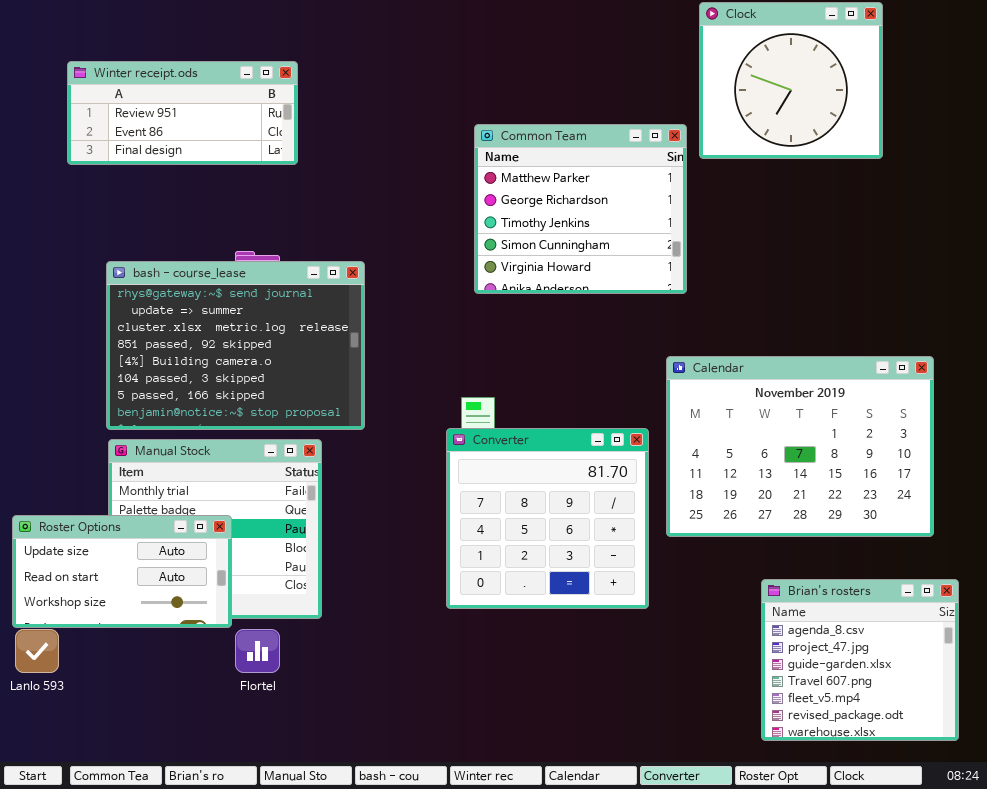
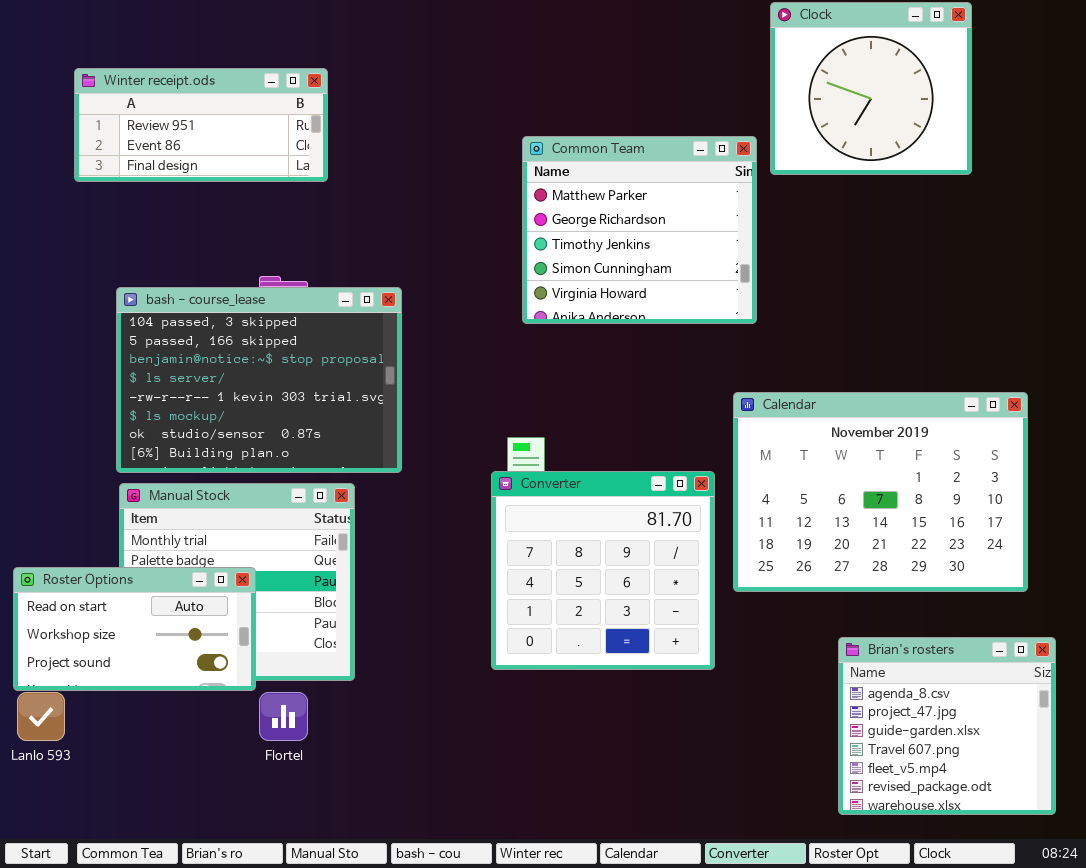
bash - course_lease: [106,261,365,430] -> [116,287,402,473], scrolled down 5 rows
Roster Options: [12,515,232,628] -> [13,567,256,691], scrolled down 1 row

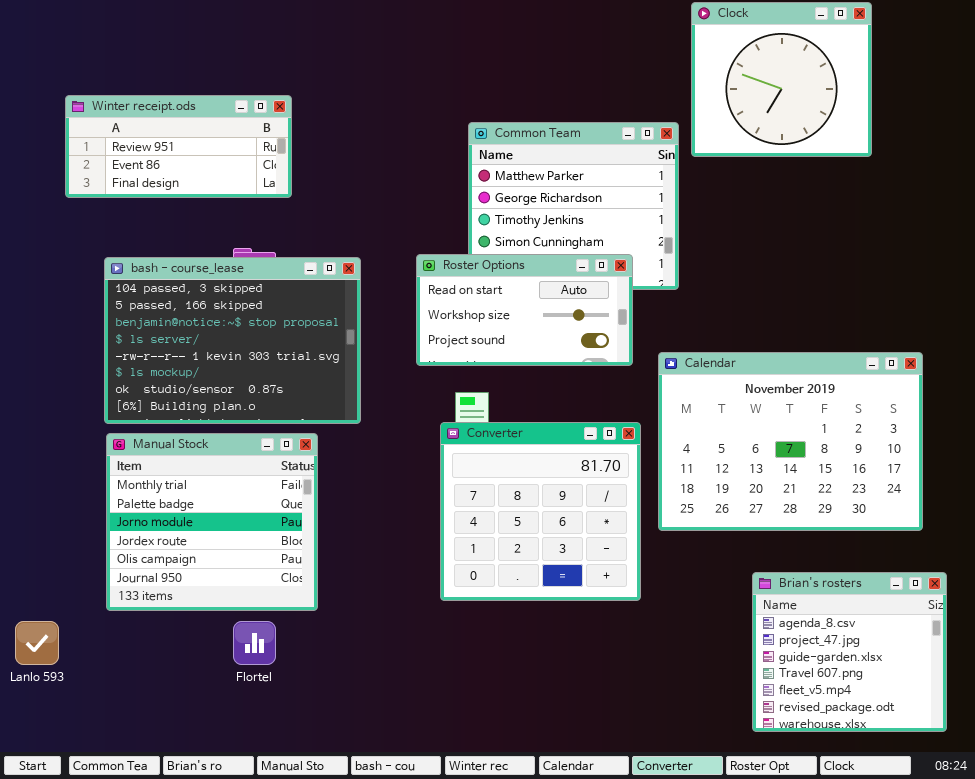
Winter receipt.ods: [74,68,328,182] -> [65,95,292,198], moved
Roster Options: [13,567,256,691] -> [416,254,633,366], moved

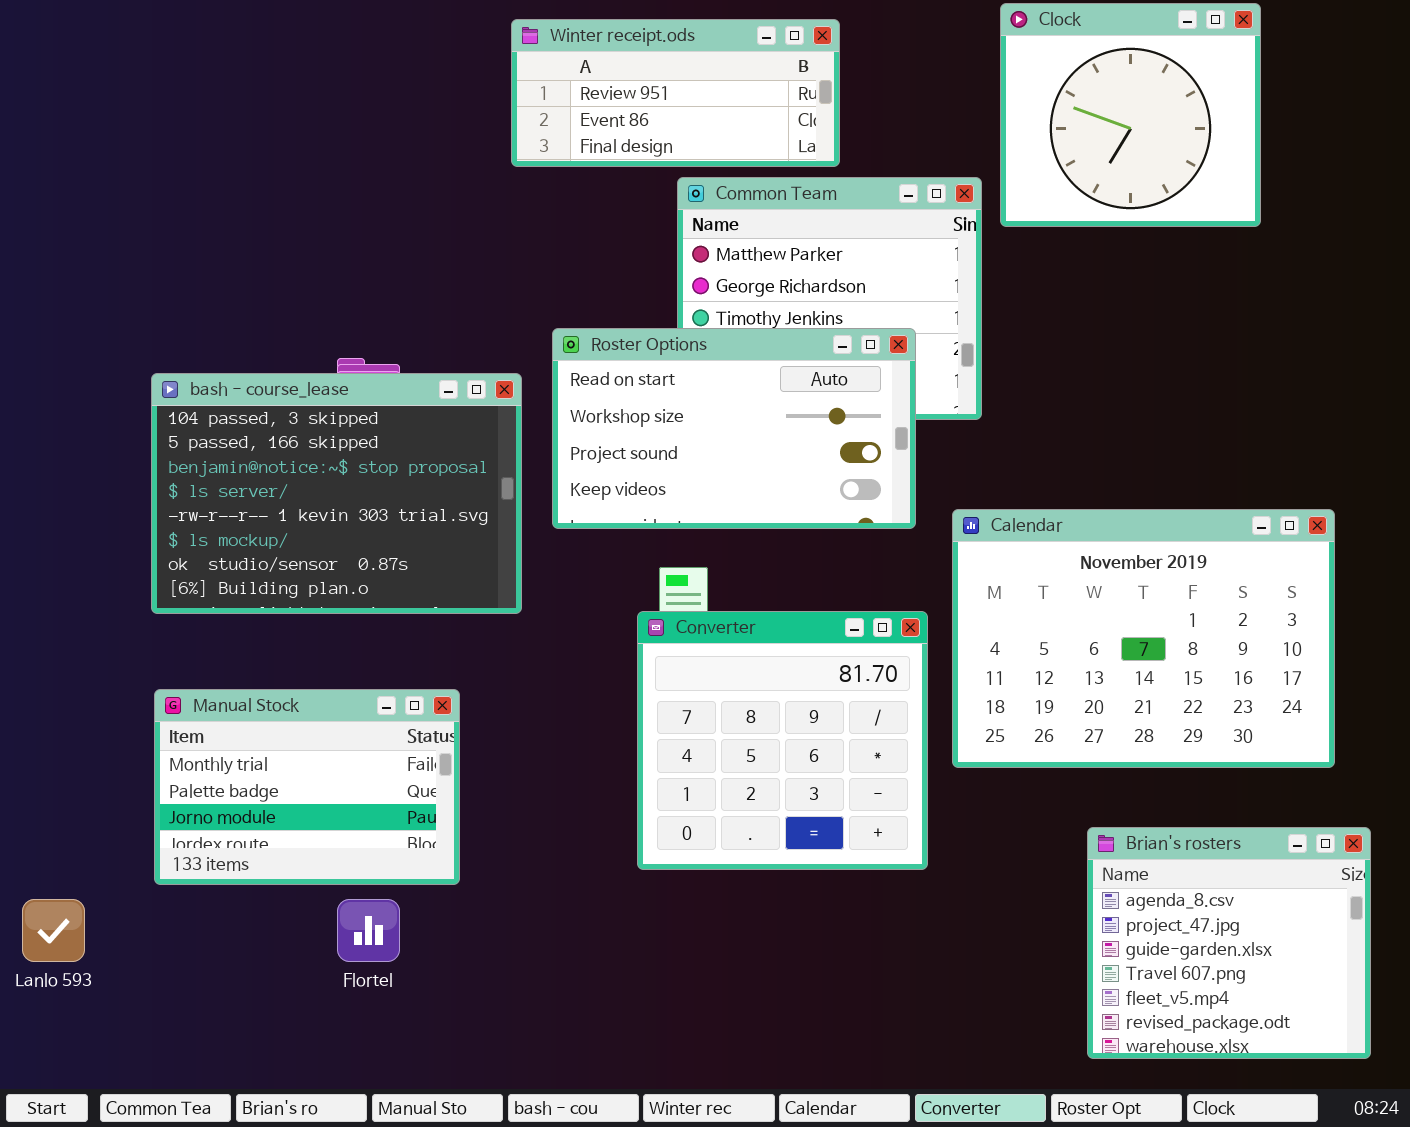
Winter receipt.ods: [65,95,292,198] -> [511,19,840,167], moved
Roster Options: [416,254,633,366] -> [552,328,916,529], resized
Manual Stock: [106,433,318,611] -> [154,689,460,885], resized

